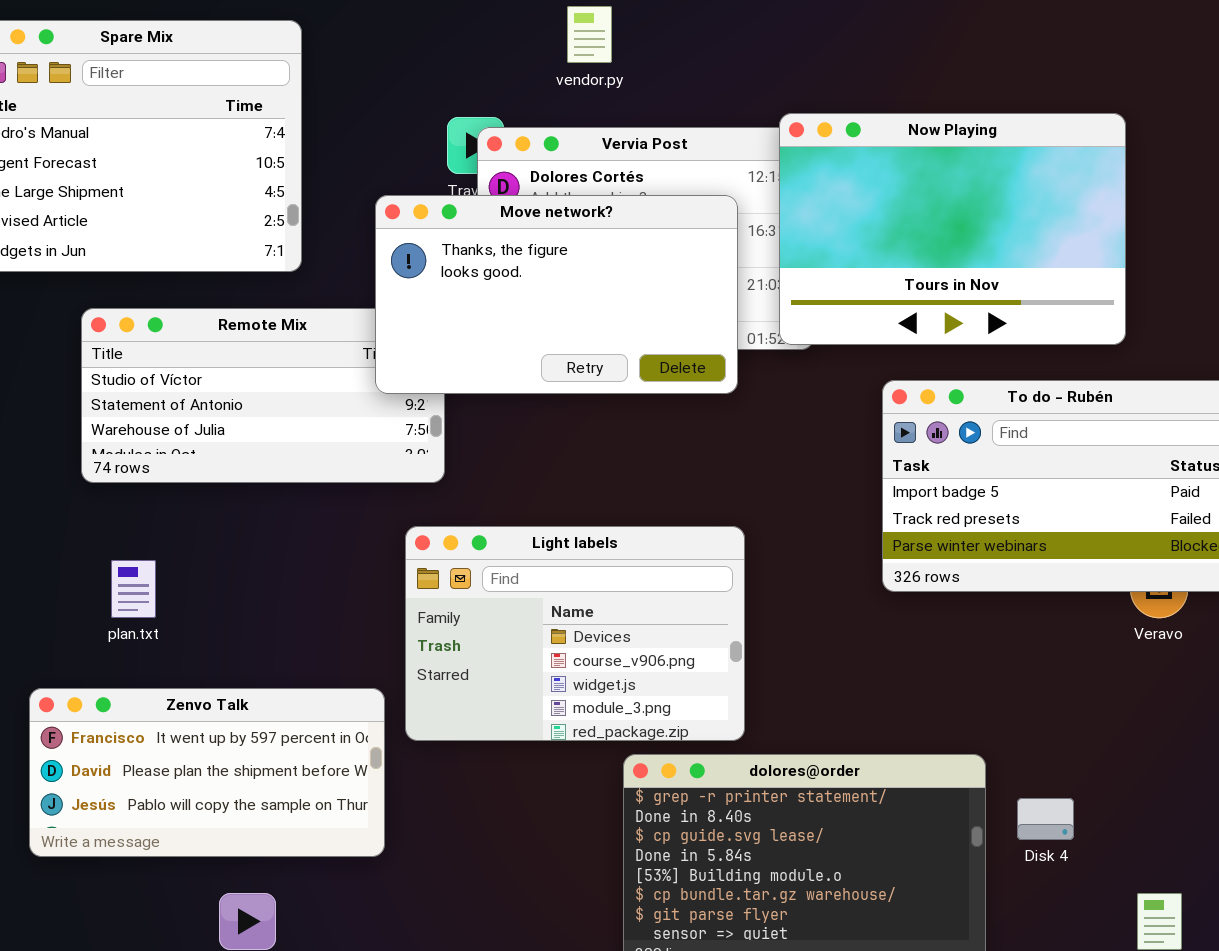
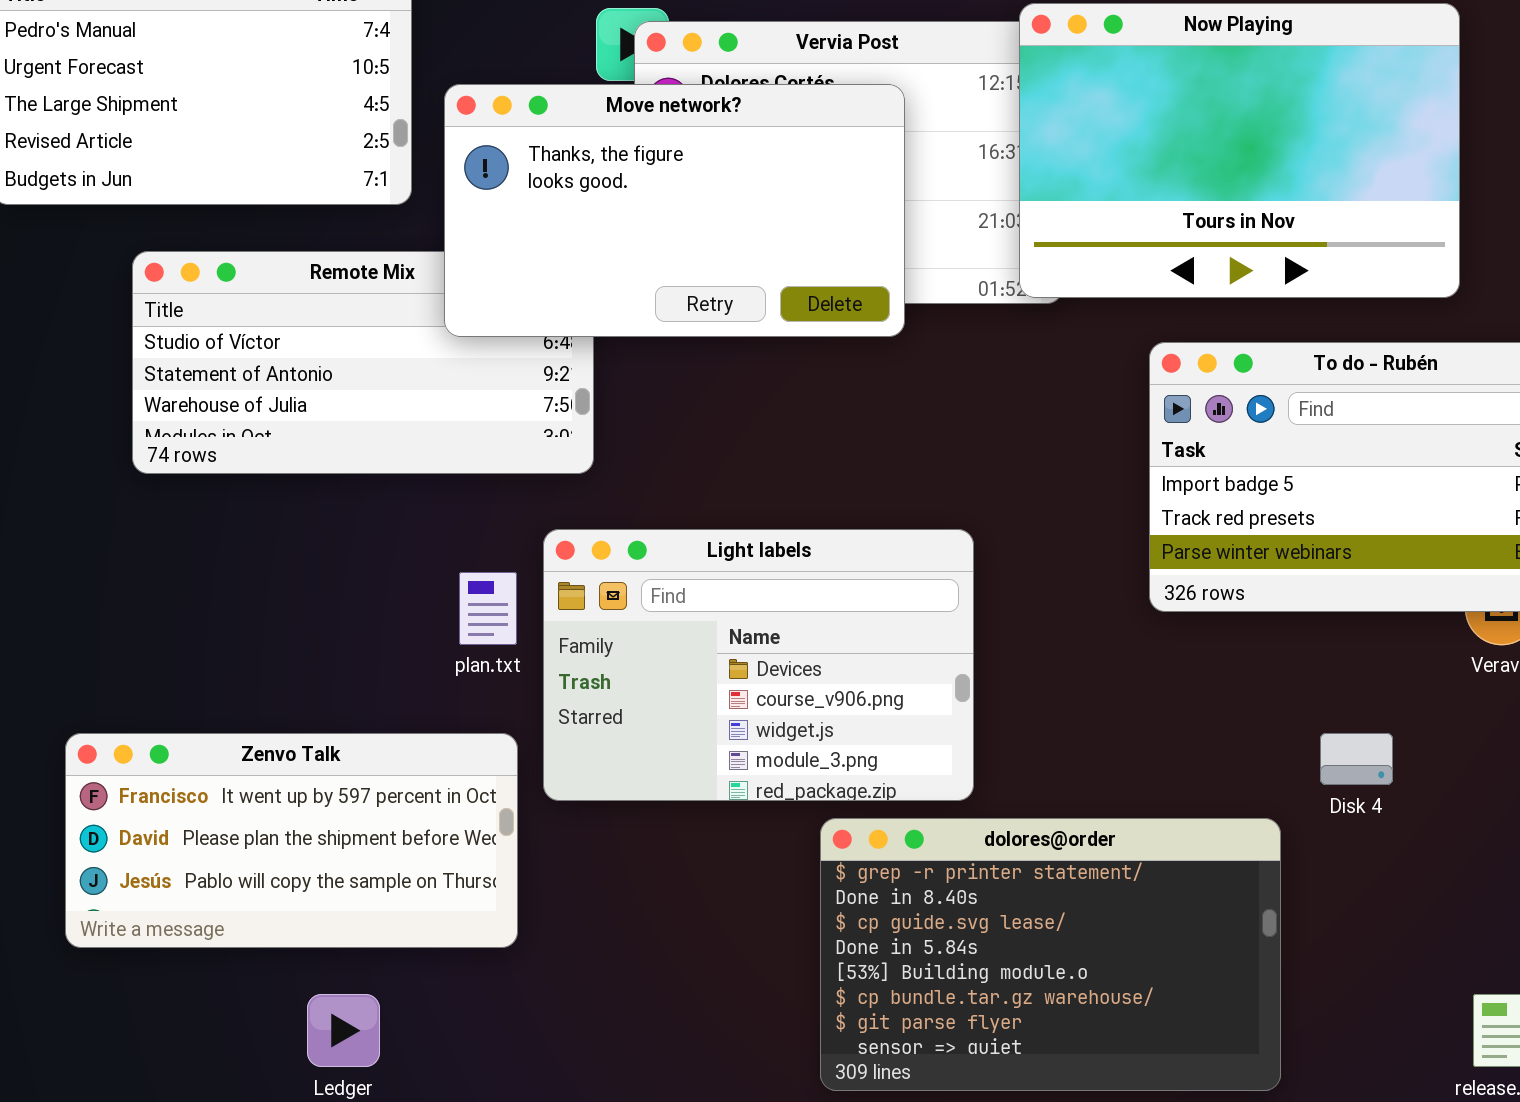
Move network?: [375,195,738,394] -> [444,84,905,337], moved
plan.txt: [111,560,156,618] -> [459,572,517,645], moved
Disk 4: [1017,798,1074,840] -> [1320,733,1393,785], moved

